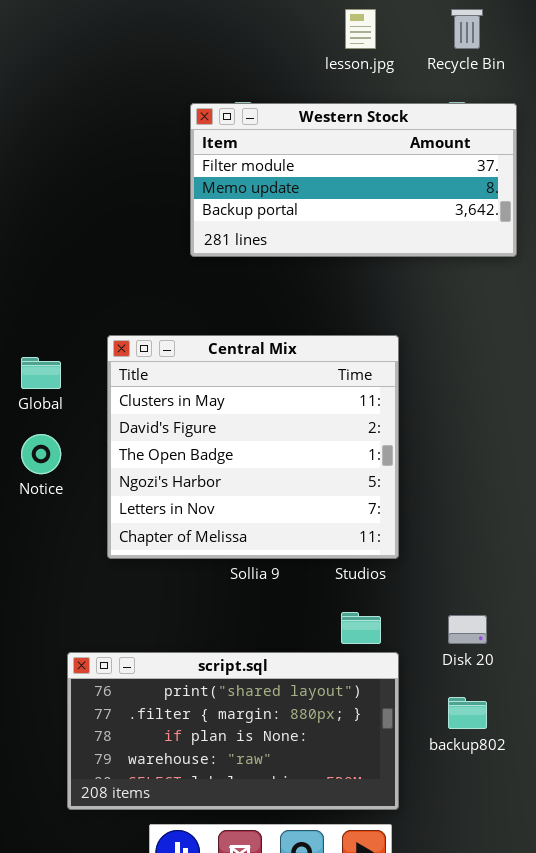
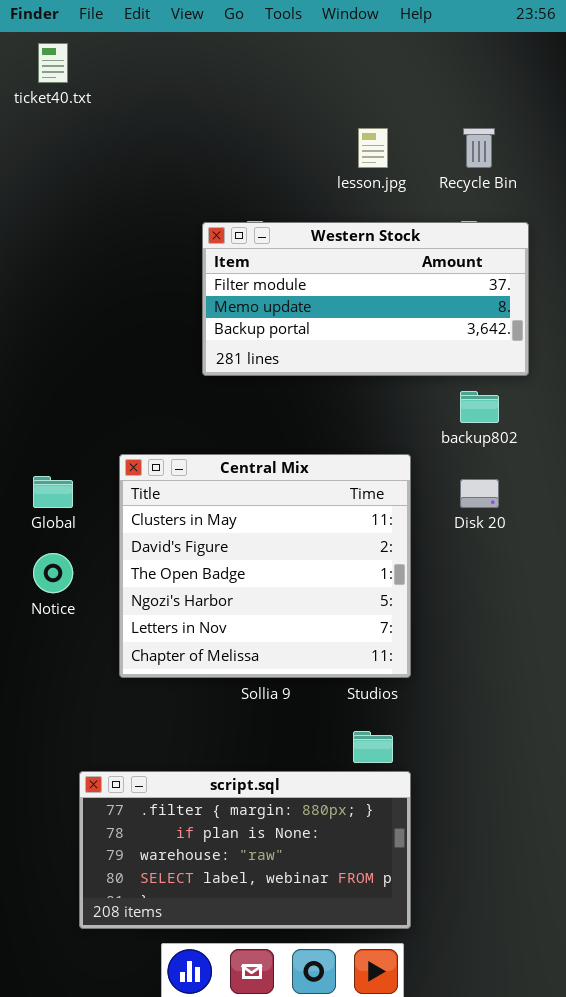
Disk 20: [448,615,487,644] -> [460,479,499,508], moved
script.sql: [67,652,399,810] -> [79,771,411,929], scrolled down 1 row
backup802: [448,697,487,729] -> [460,391,499,423], moved

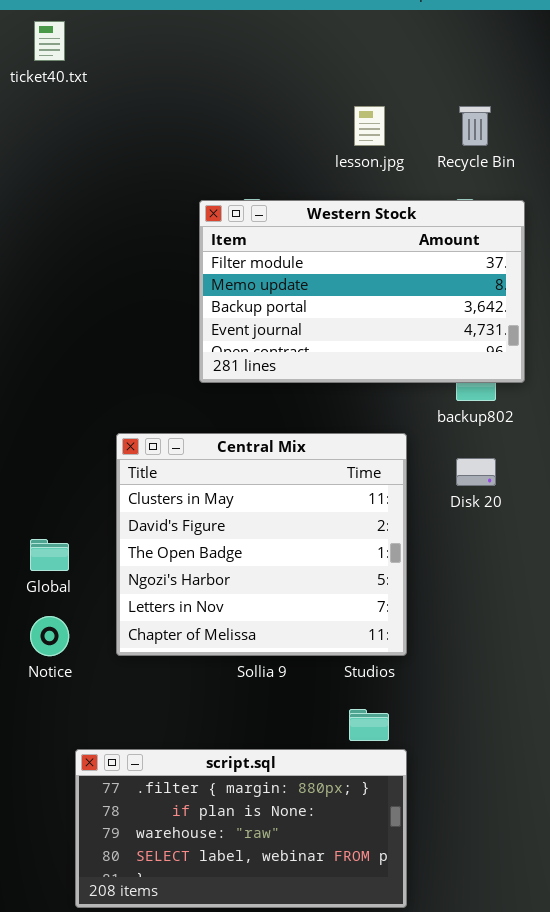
Western Stock: [202,222,529,376] -> [199,200,525,383], resized
Global: [33,476,73,508] -> [30,539,69,571], moved
Notice: [33,553,73,593] -> [30,616,69,656], moved

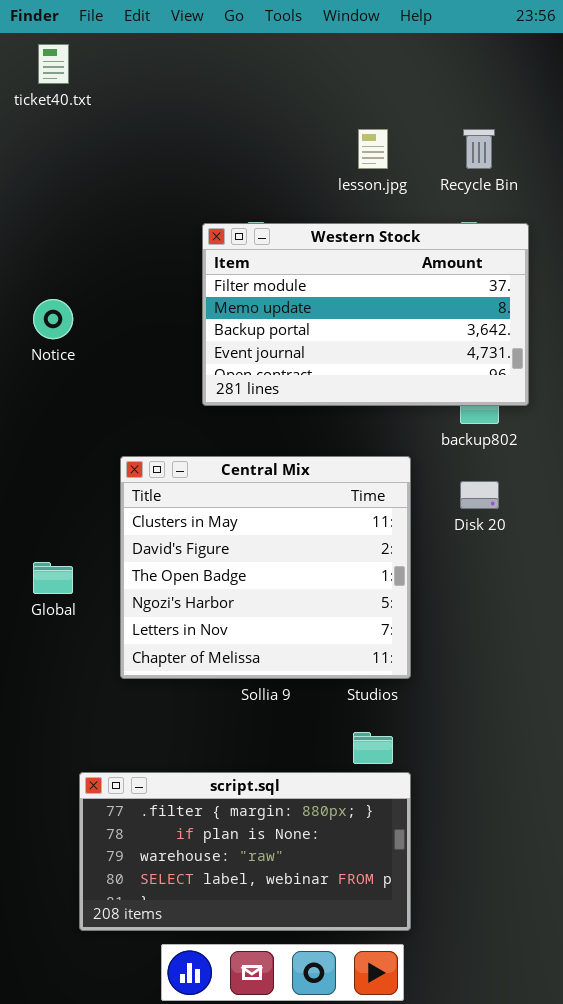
Notice: [30,616,69,656] -> [33,299,73,339], moved

